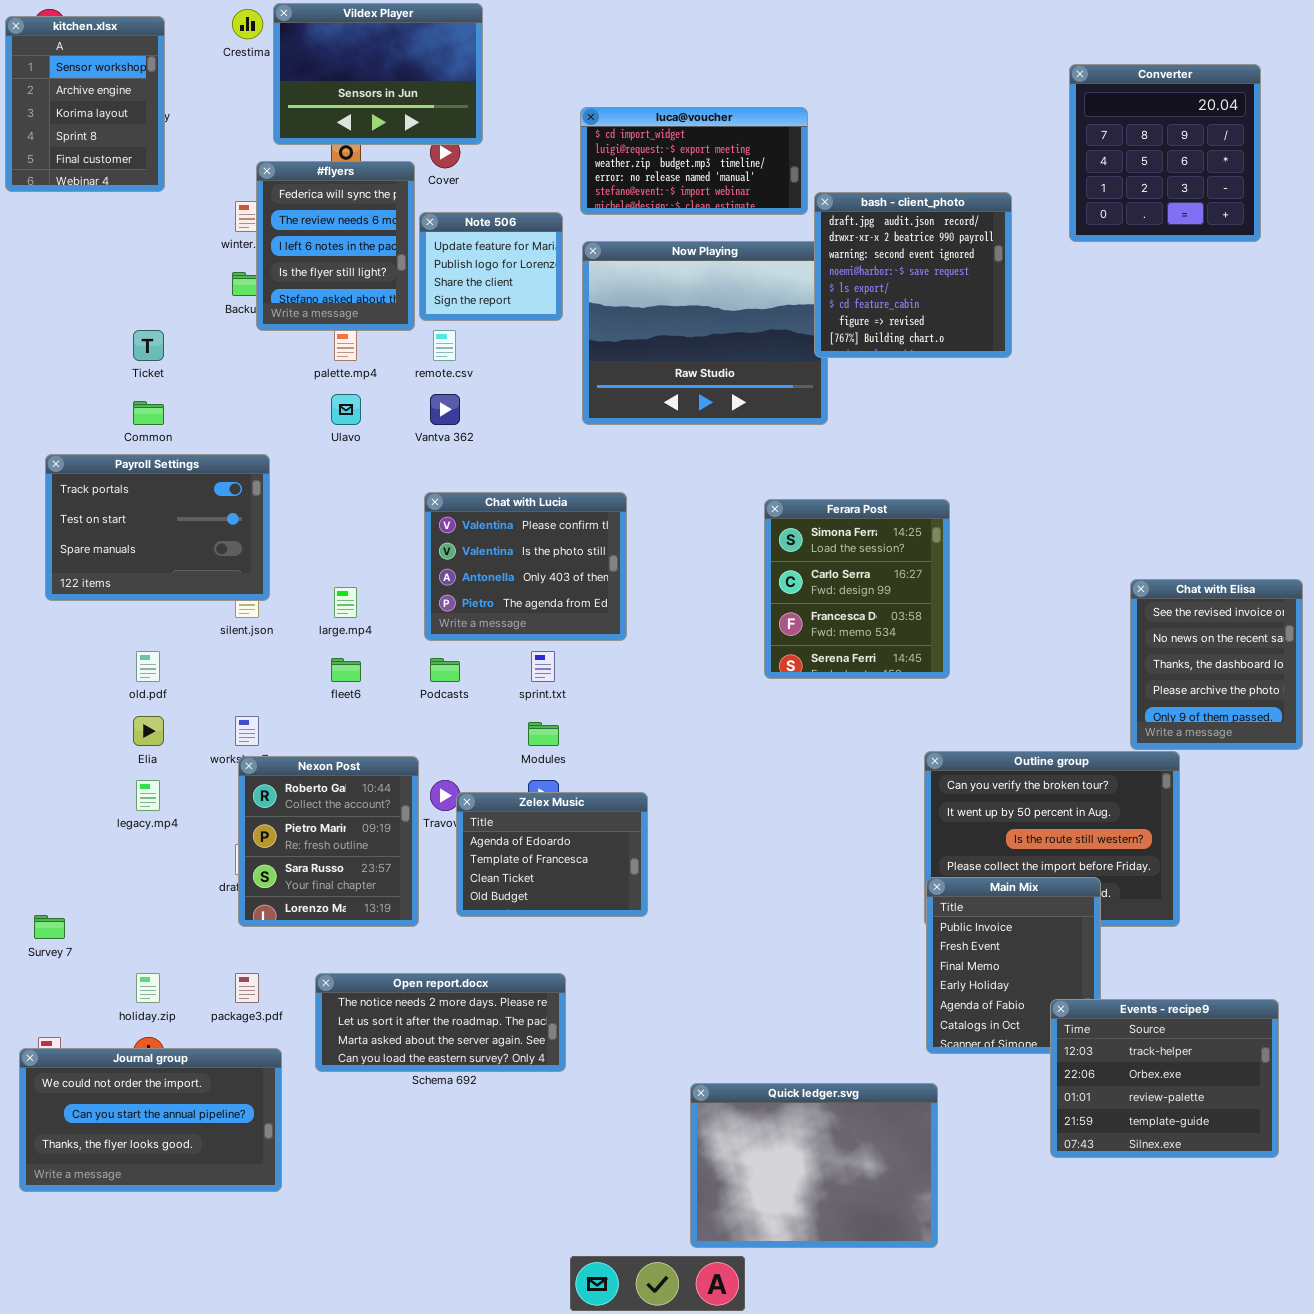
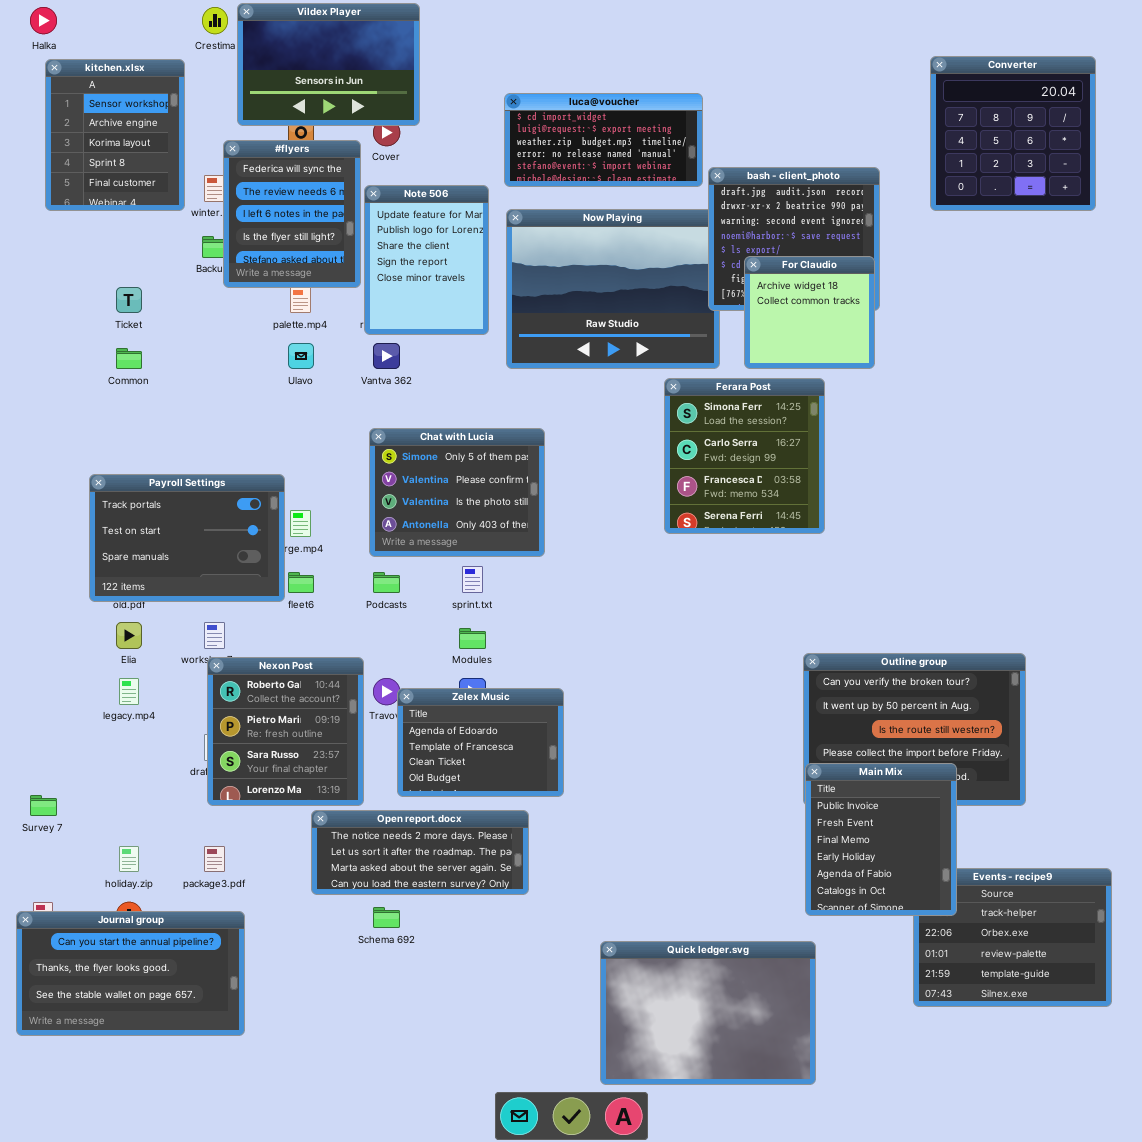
kitchen.xlsx: [5,16,165,192] -> [45,59,185,211], moved
Note 506: [419,212,563,321] -> [364,185,489,335], resized
For Claudio: none -> [744,256,875,369], opened
Payroll Settings: [45,454,270,601] -> [89,474,285,602], moved
Chat with Lucia: [424,492,627,641] -> [369,428,545,557], scrolled up 1 row
Ferara Post: [764,499,950,679] -> [664,378,825,534], moved
Chat with Elisa: [1130,579,1303,750] -> none, closed
Main Mix: [926,877,1101,1054] -> [805,763,957,916], raised
Open report.docx: [315,973,566,1072] -> [311,810,529,895], moved
Journal group: [19,1048,282,1192] -> [16,911,245,1036], scrolled down 1 row

